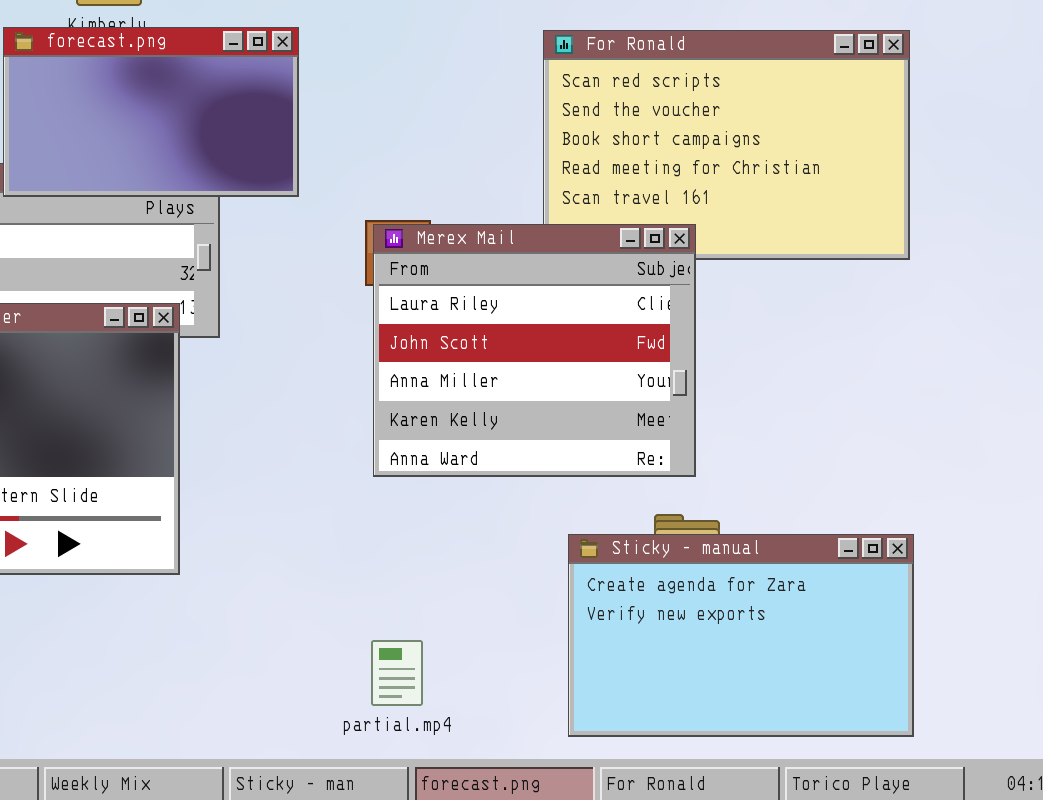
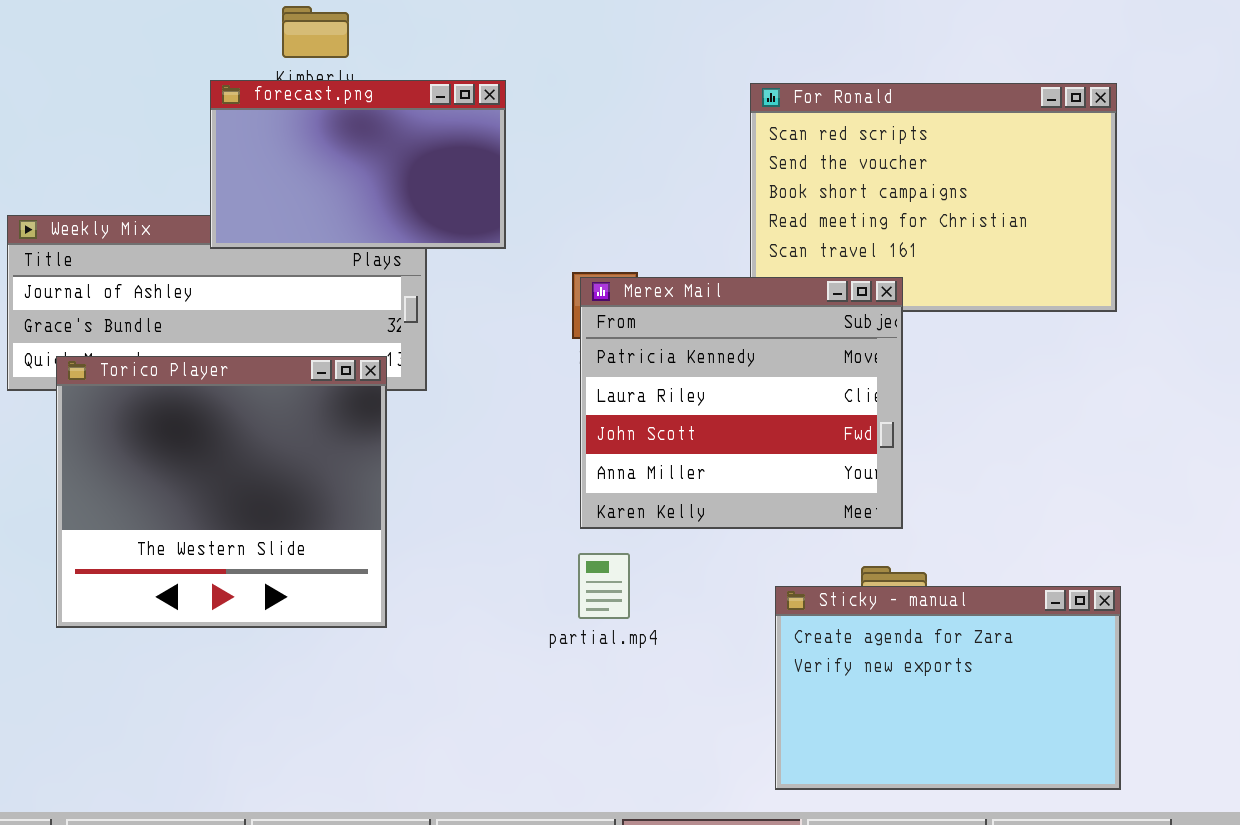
Merex Mail: [373,224,696,477] -> [580,277,903,529], scrolled up 1 row
partial.mp4: [371,640,423,706] -> [578,553,630,619], moved

